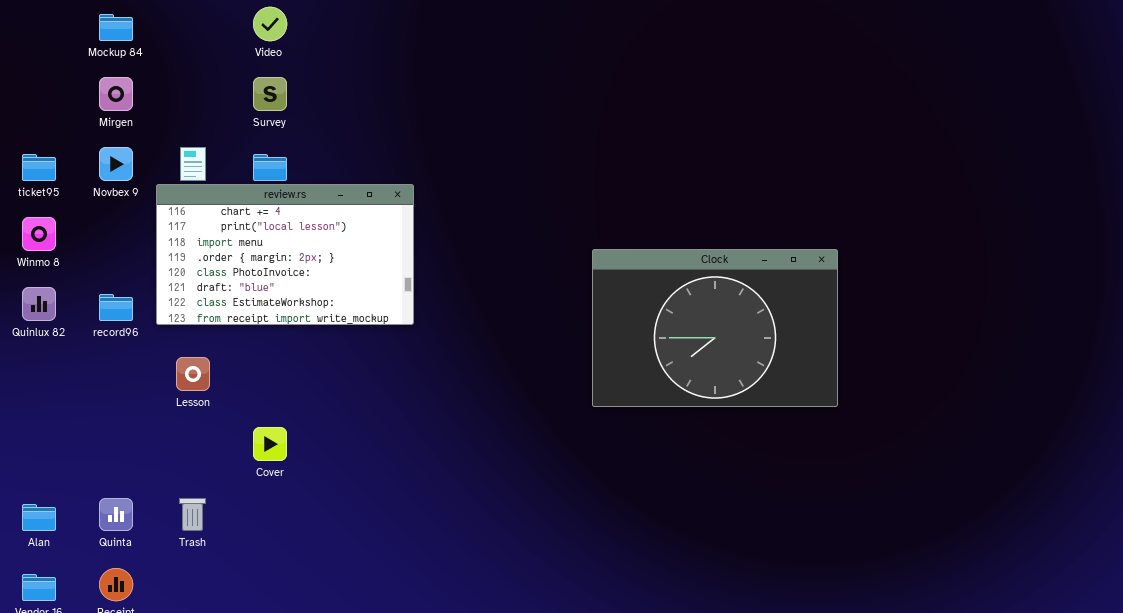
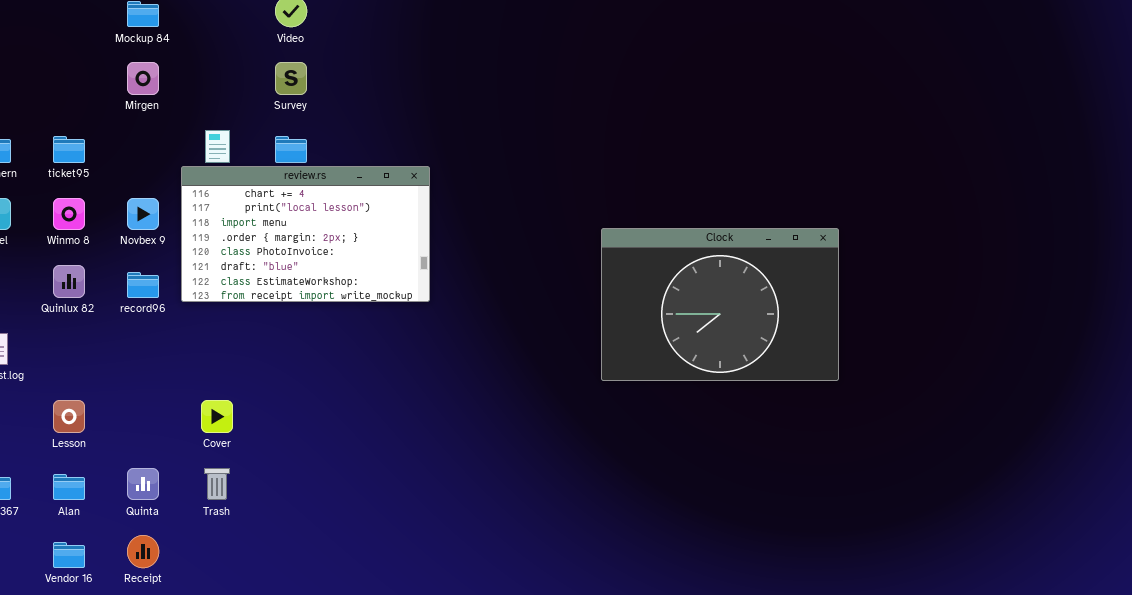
Novbex 9: [99,147,133,181] -> [127,198,159,230], moved
Lesson: [176,357,210,391] -> [53,400,85,433], moved
Cover: [253,427,287,461] -> [201,400,233,433], moved

